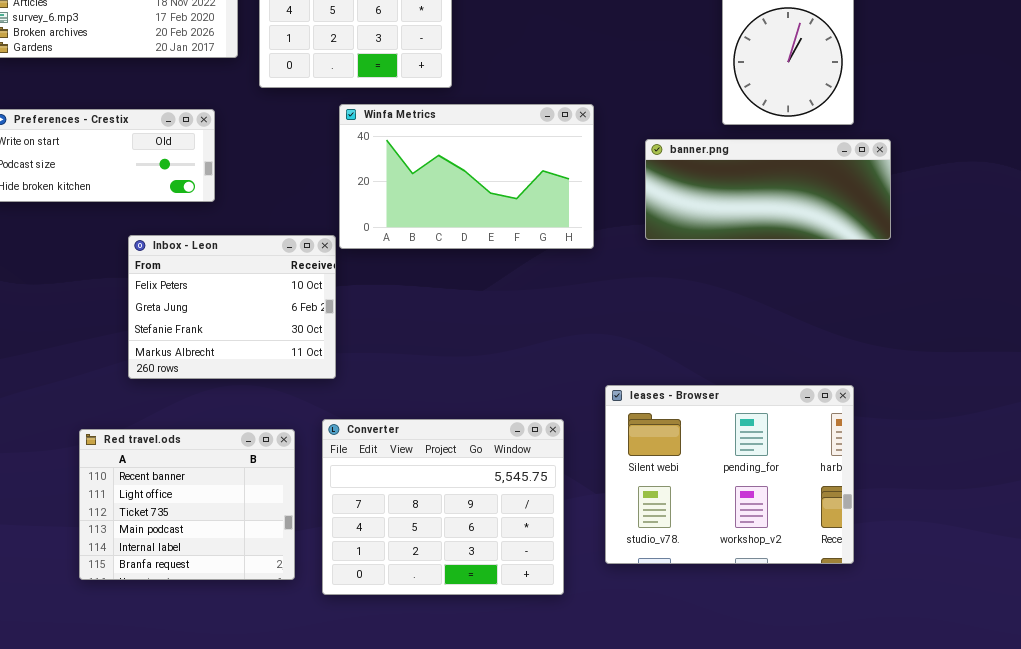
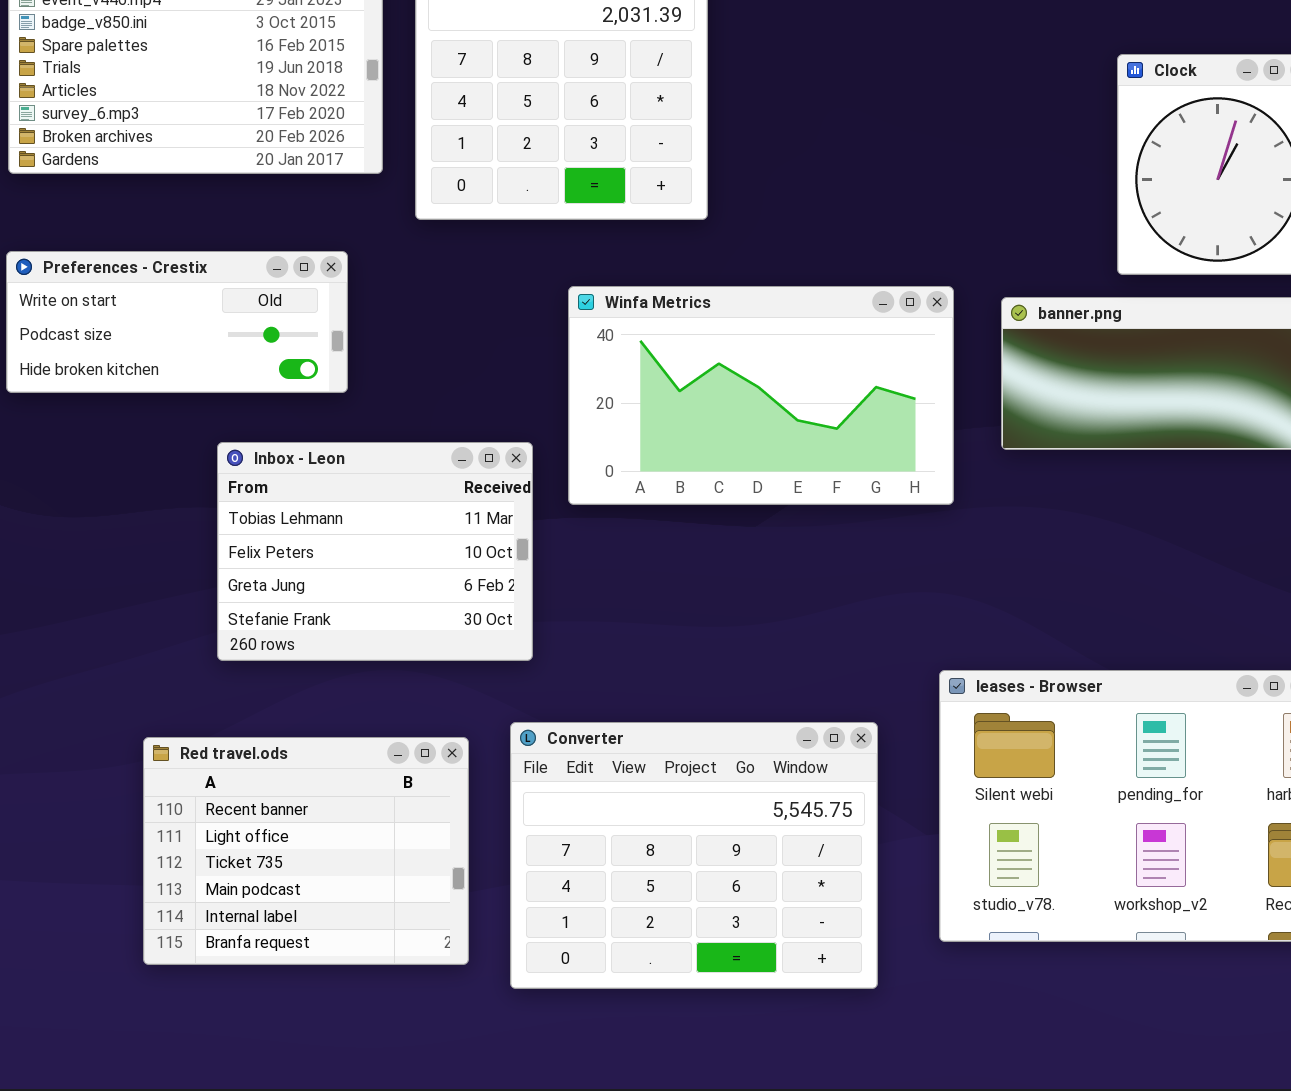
Winfa Metrics: [339,104,594,249] -> [568,286,954,505], moved
Inbox - Leon: [128,235,336,379] -> [217,442,533,661], scrolled up 1 row

